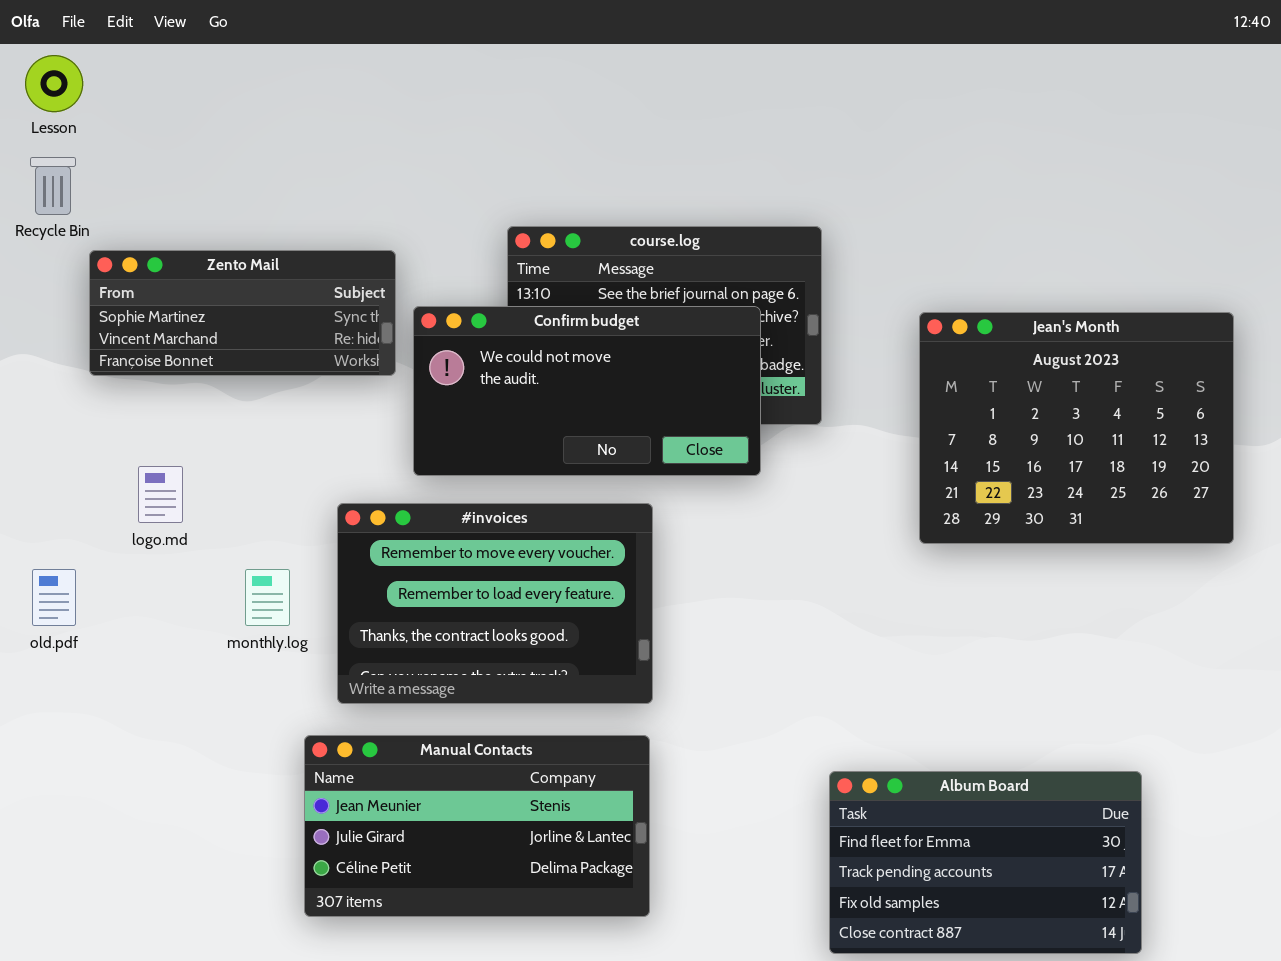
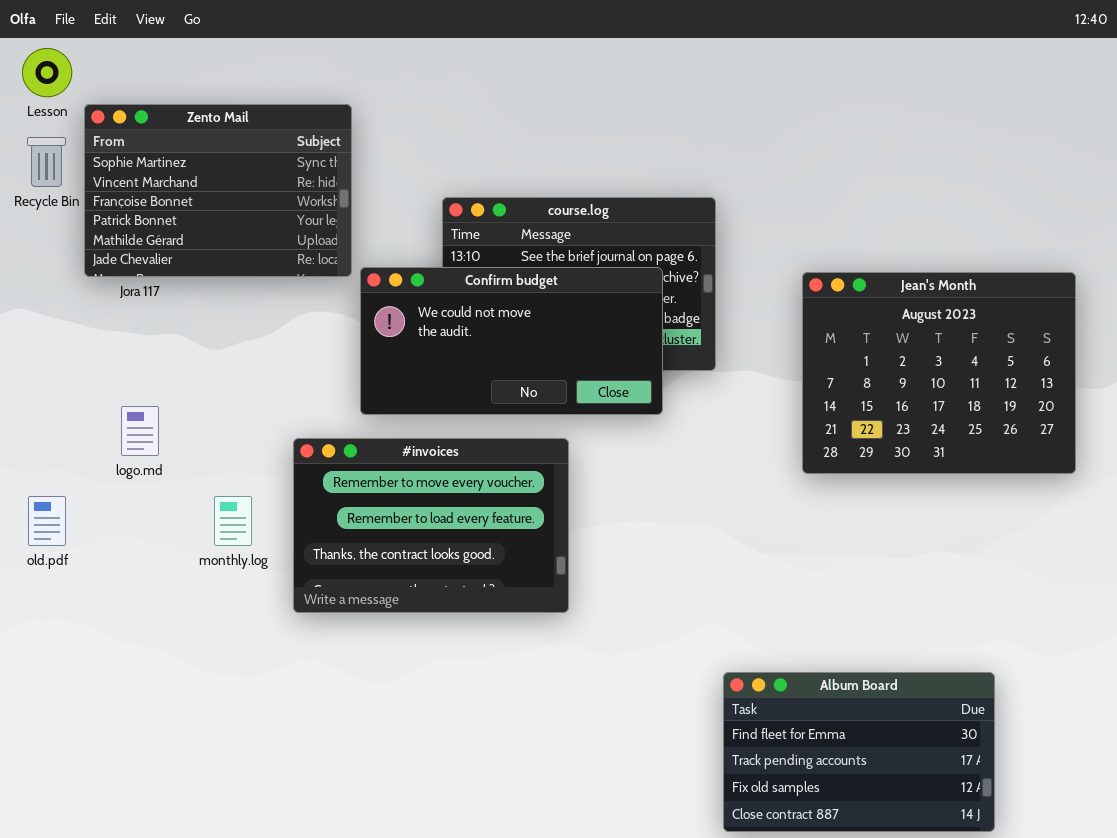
Zento Mail: [89,250,396,376] -> [84,104,352,277], moved, resized
Manual Contacts: [304,735,650,917] -> none, closed

